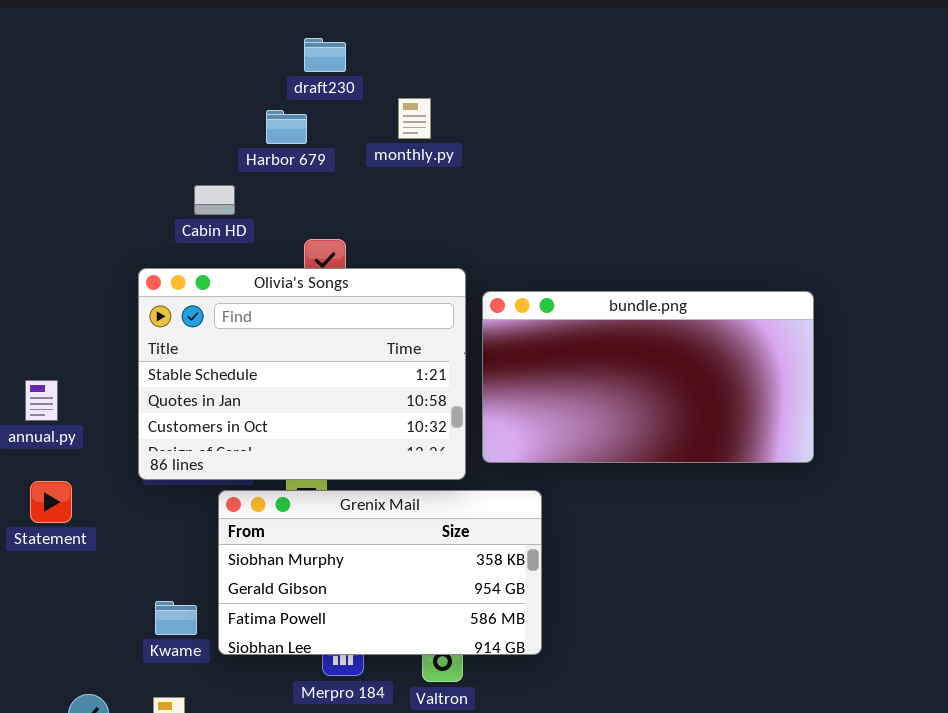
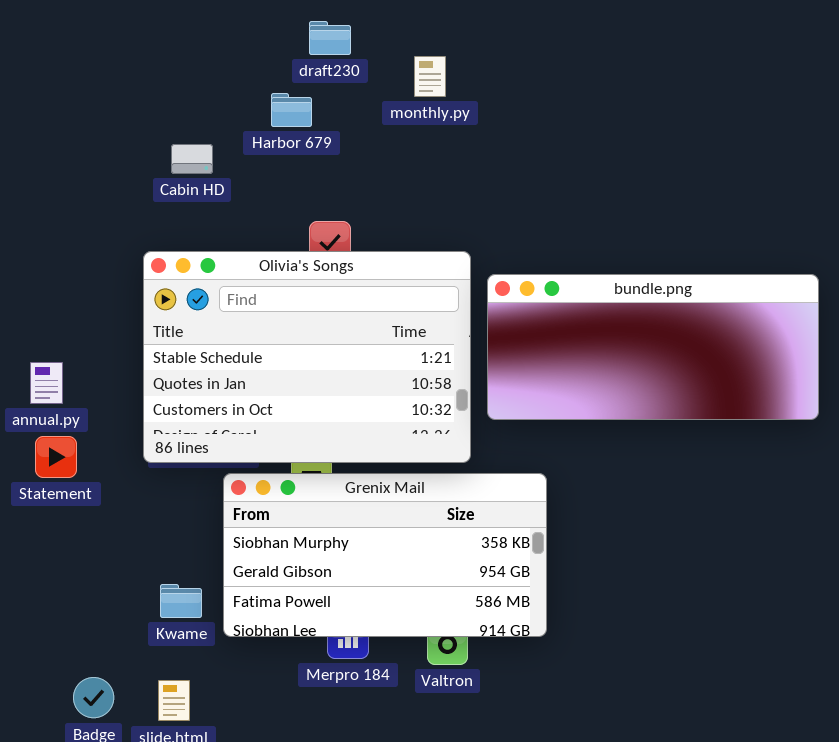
monthly.py: [398,98,431,139] -> [414,56,446,97], moved
Cabin HD: [194,185,235,215] -> [171,144,213,174], moved
bundle.png: [482,291,814,463] -> [487,274,819,420], resized
Statement: [30,481,72,523] -> [35,436,77,478], moved

